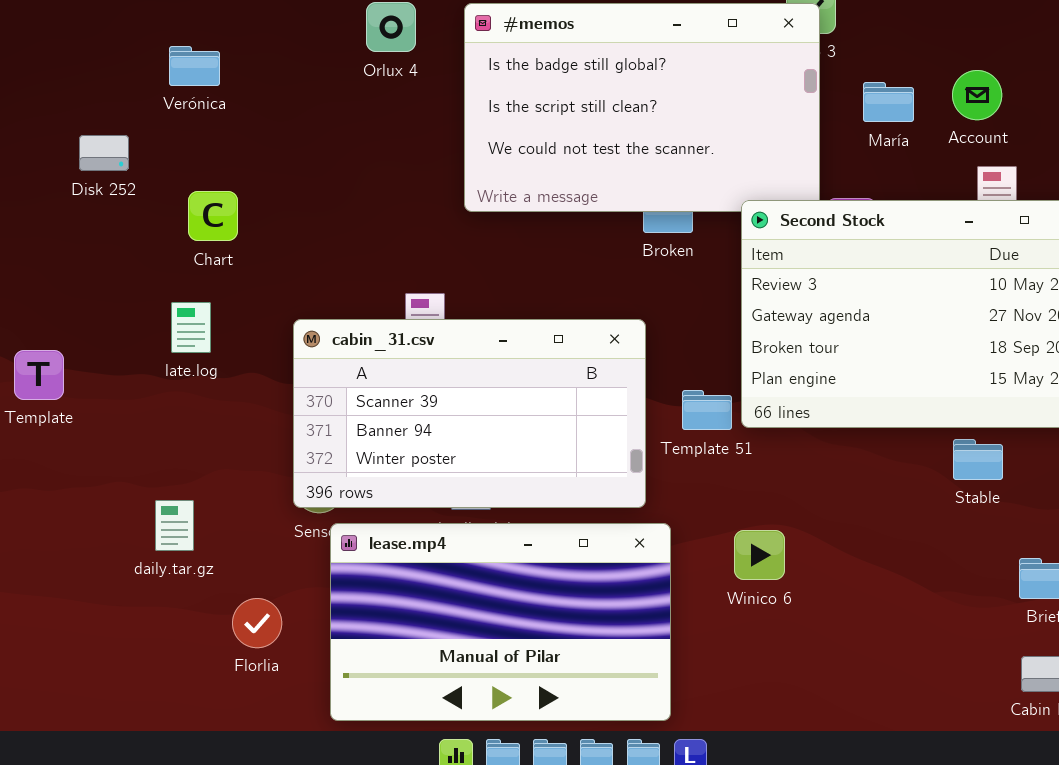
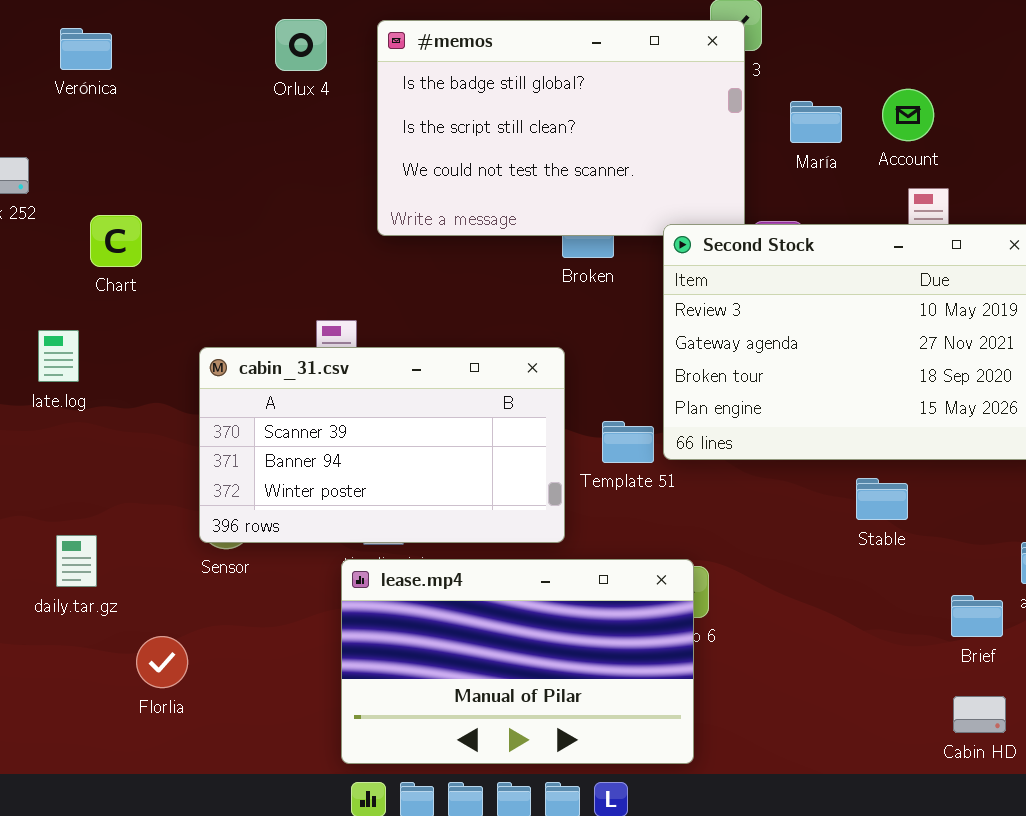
Verónica: [169,46,220,86] -> [60,28,112,70], moved
late.log: [171,302,211,353] -> [38,330,79,382], moved
Stable: [953,439,1003,480] -> [856,478,908,520], moved
lease.mp4: [330,523,671,721] -> [341,559,694,764], moved

